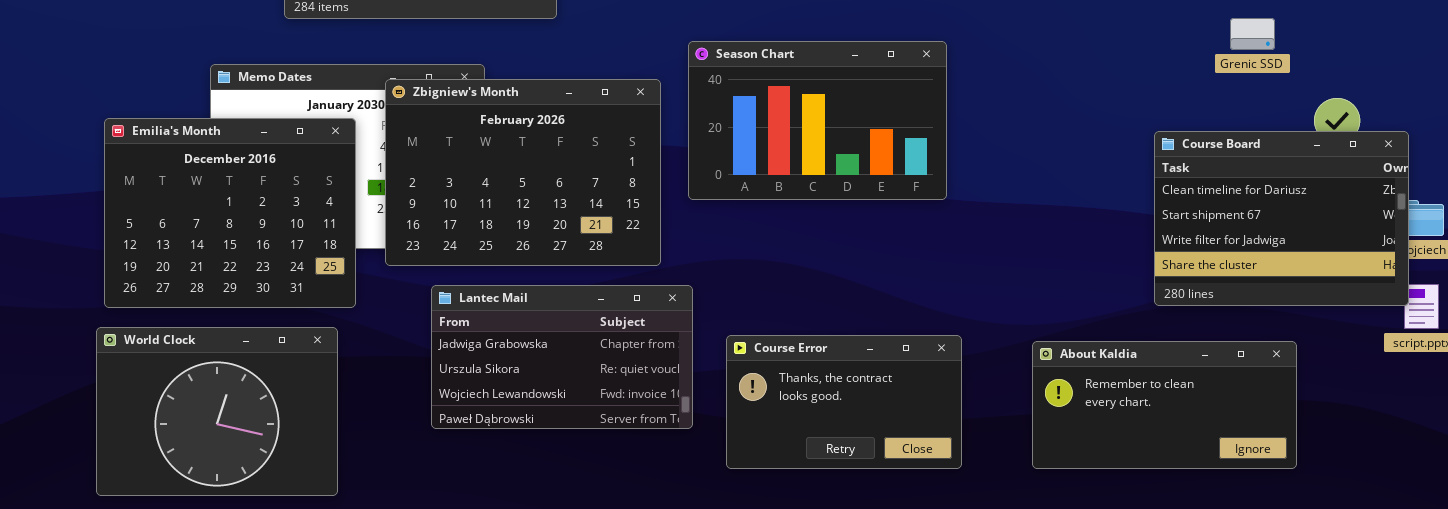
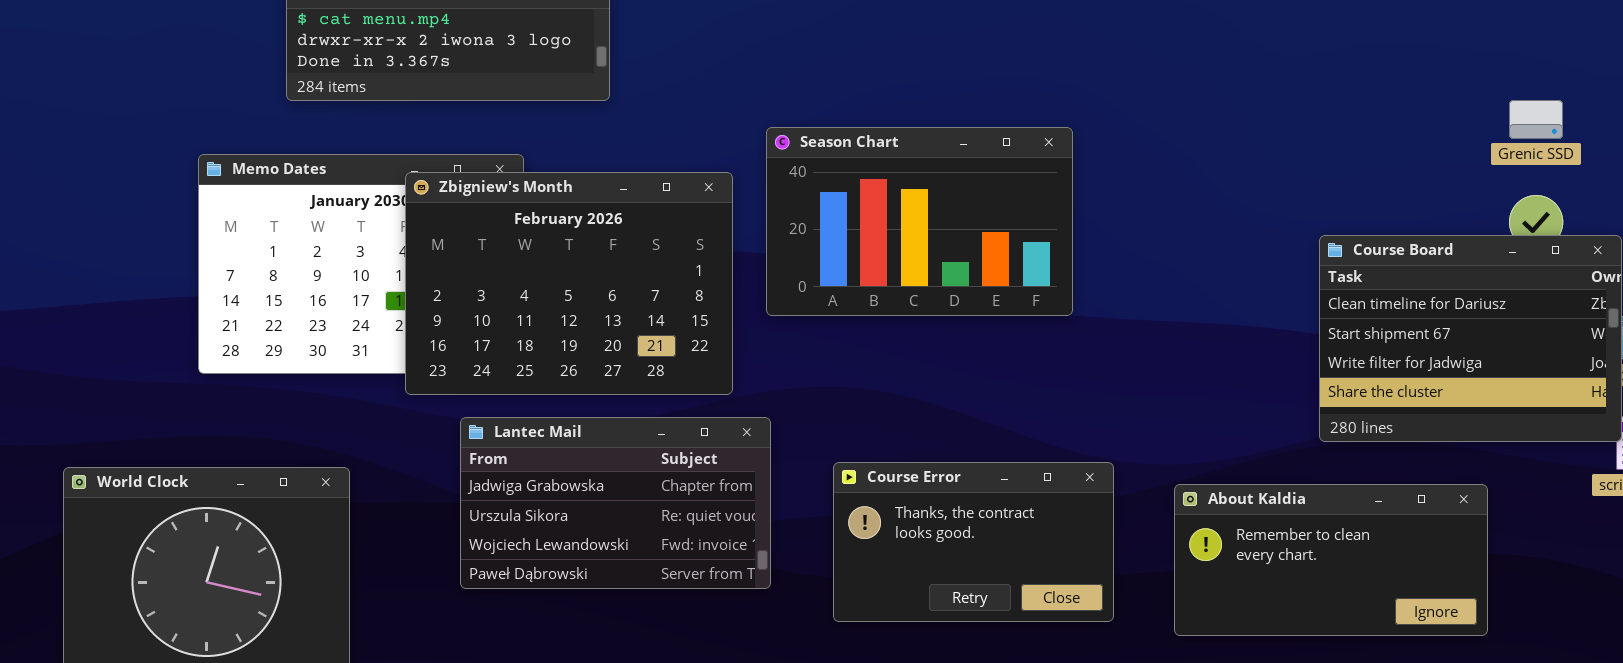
Grenic SSD: [1230,18,1275,50] -> [1509,100,1563,139], moved
Emilia's Month: [104,118,356,308] -> none, closed
Course Error: [726,335,962,469] -> [833,462,1114,622], moved

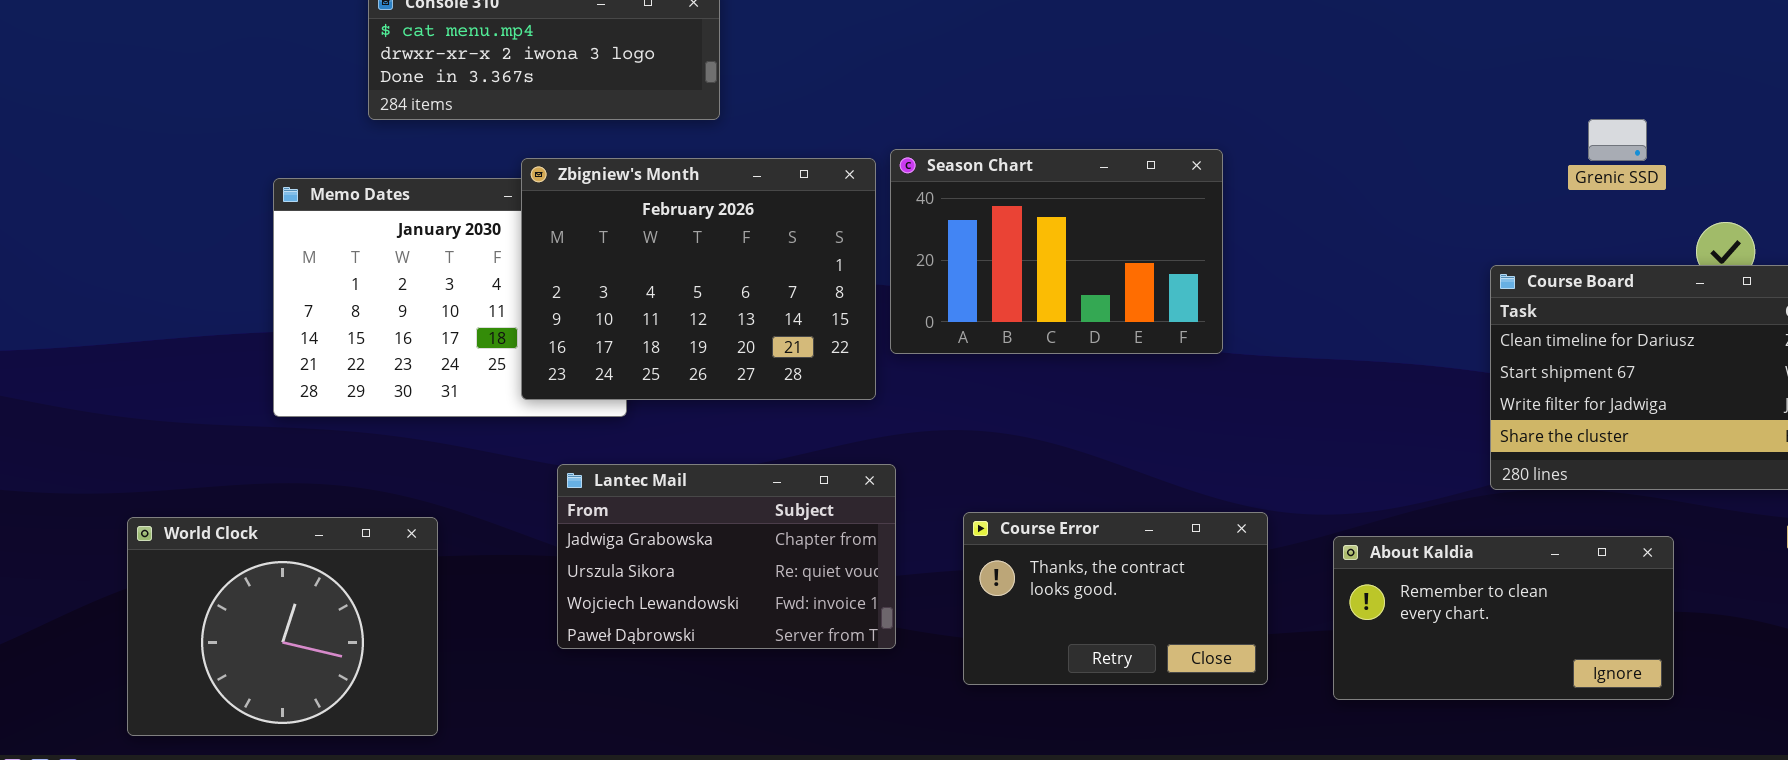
Grenic SSD: [1509,100,1563,139] -> [1588,119,1647,161], moved
Zbigniew's Month: [405,172,733,395] -> [521,158,876,400], moved

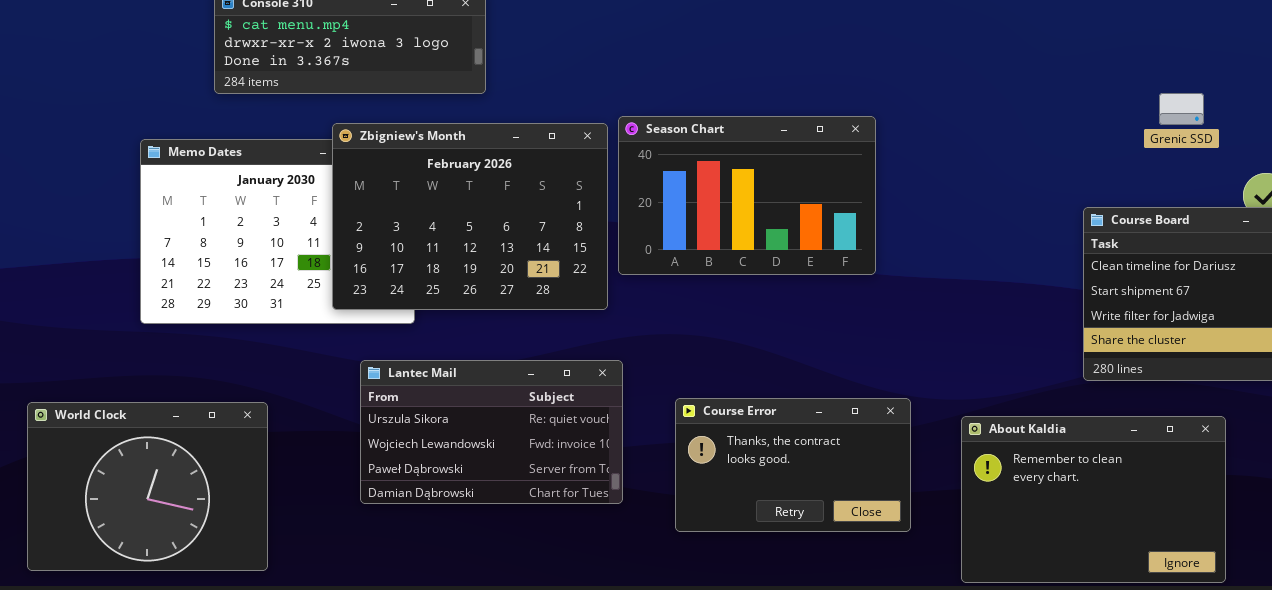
Lantec Mail: [557,464,896,649] -> [360,360,623,504], scrolled down 1 row
About Kaldia: [1333,536,1674,700] -> [961,416,1226,583], resized

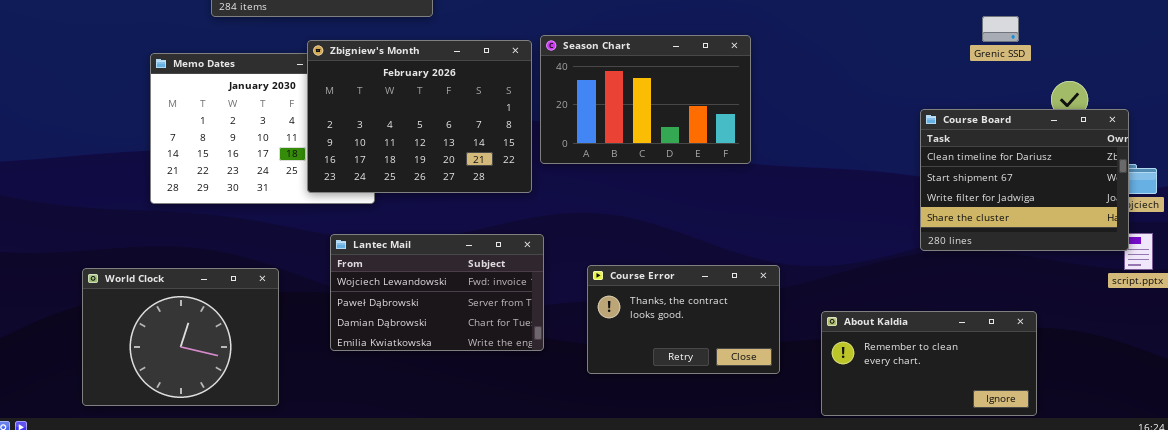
Lantec Mail: [360,360,623,504] -> [330,234,544,351], scrolled down 1 row
World Clock: [27,402,268,571] -> [82,268,279,406], moved
About Kaldia: [961,416,1226,583] -> [821,311,1037,416], resized

